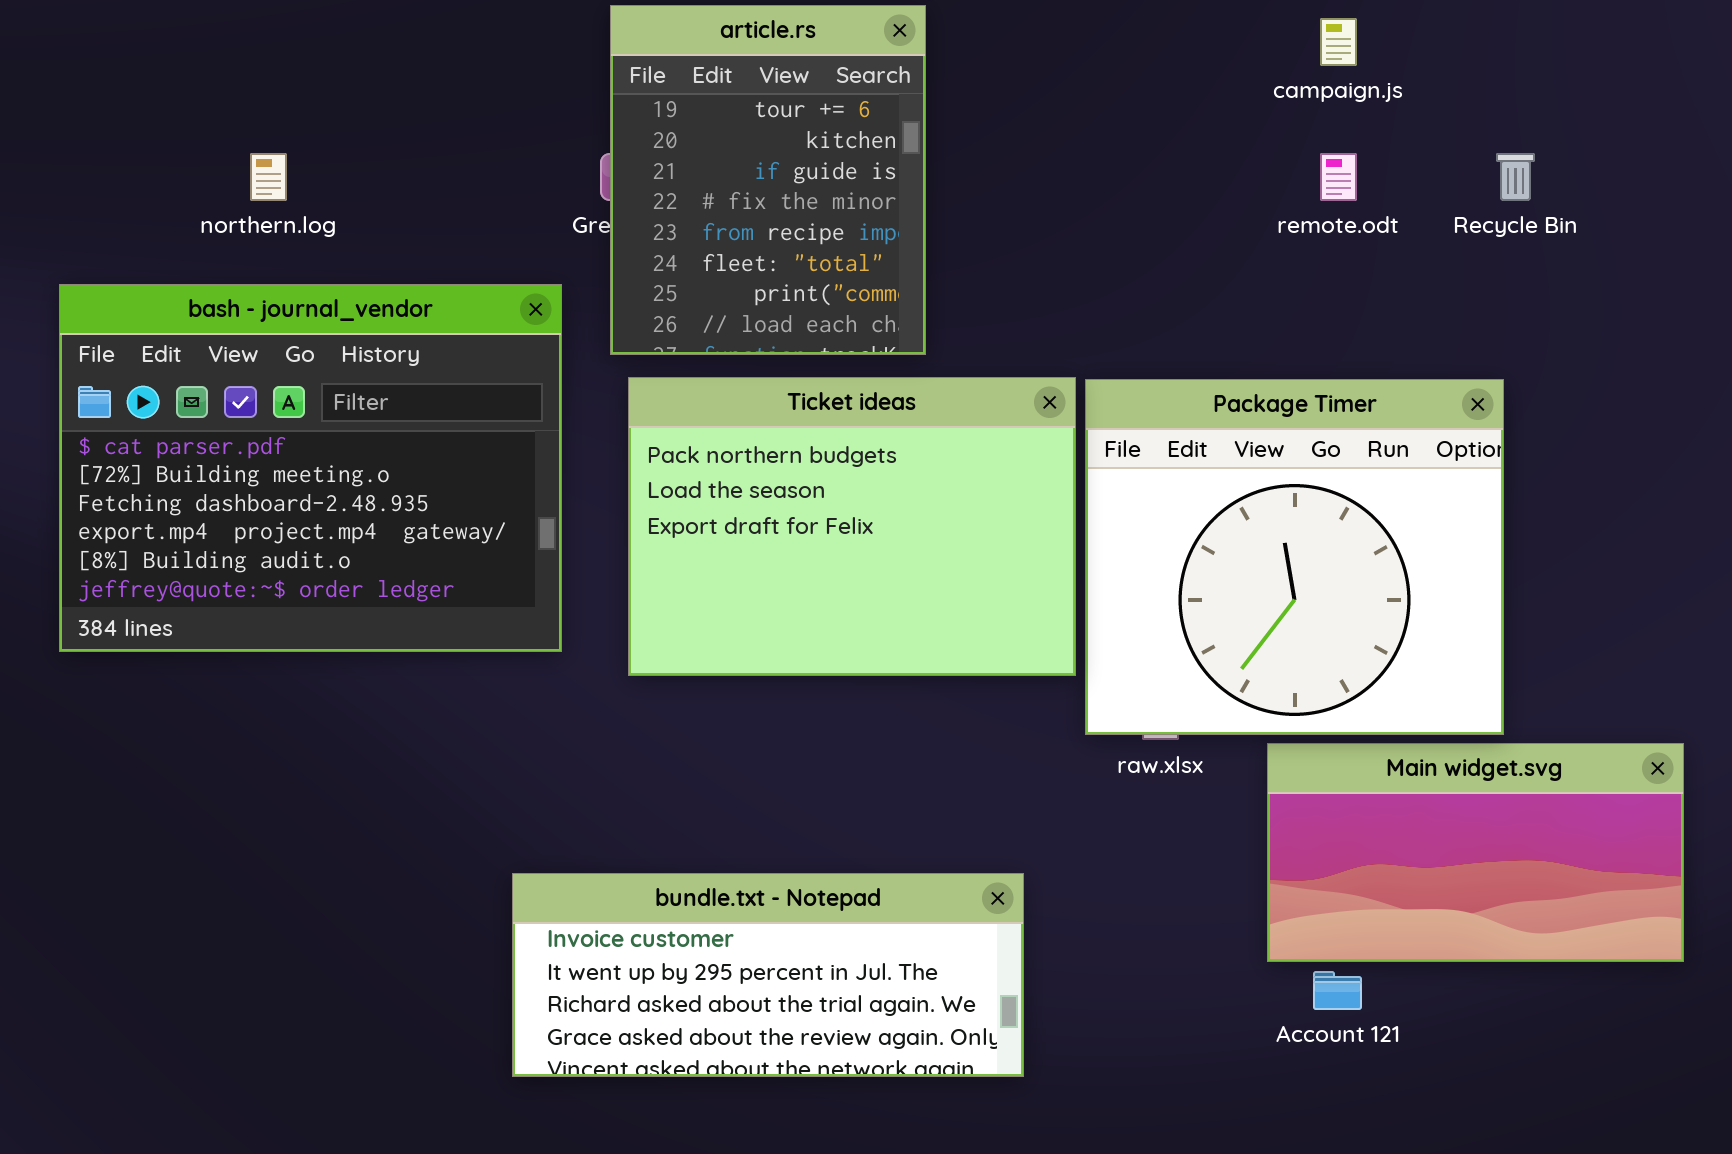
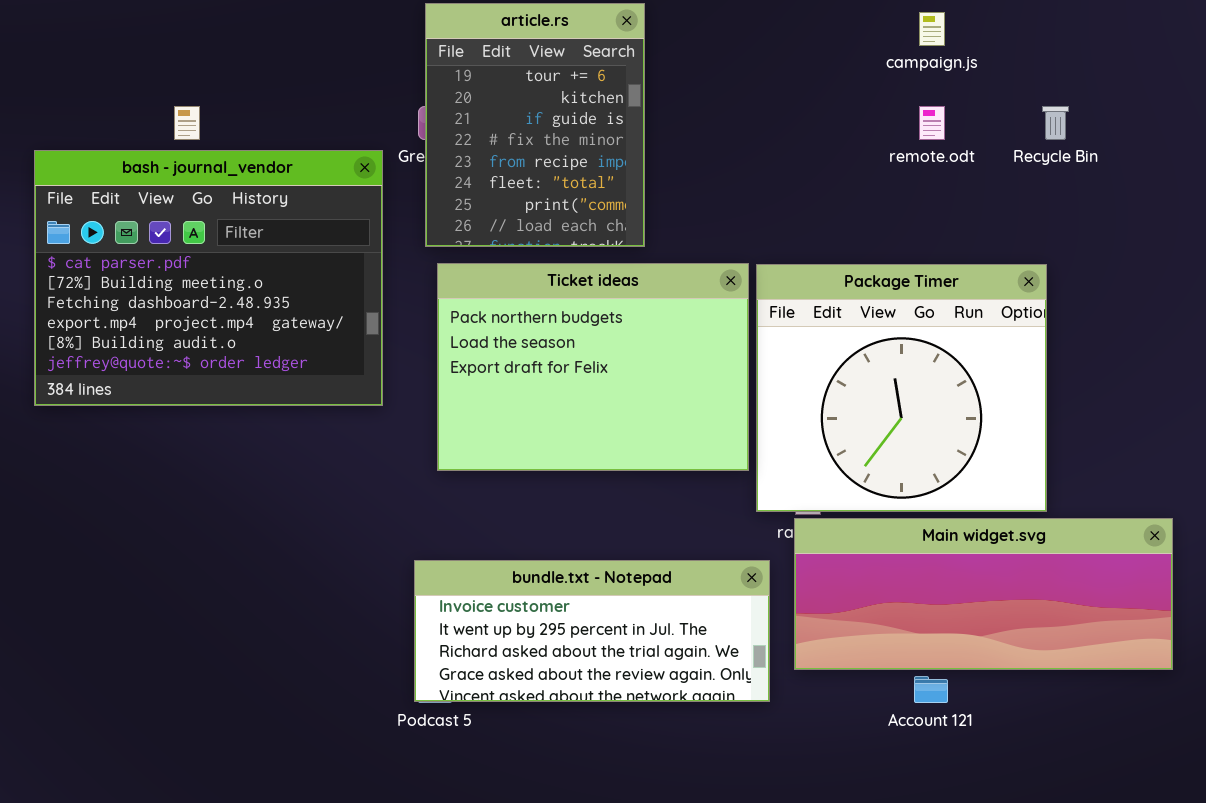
bash - journal_vendor: [59,284,562,652] -> [34,150,383,406], moved
Main widget.svg: [1267,743,1684,962] -> [794,518,1173,670], resized
bundle.txt - Notepad: [512,873,1024,1077] -> [414,560,770,702], moved

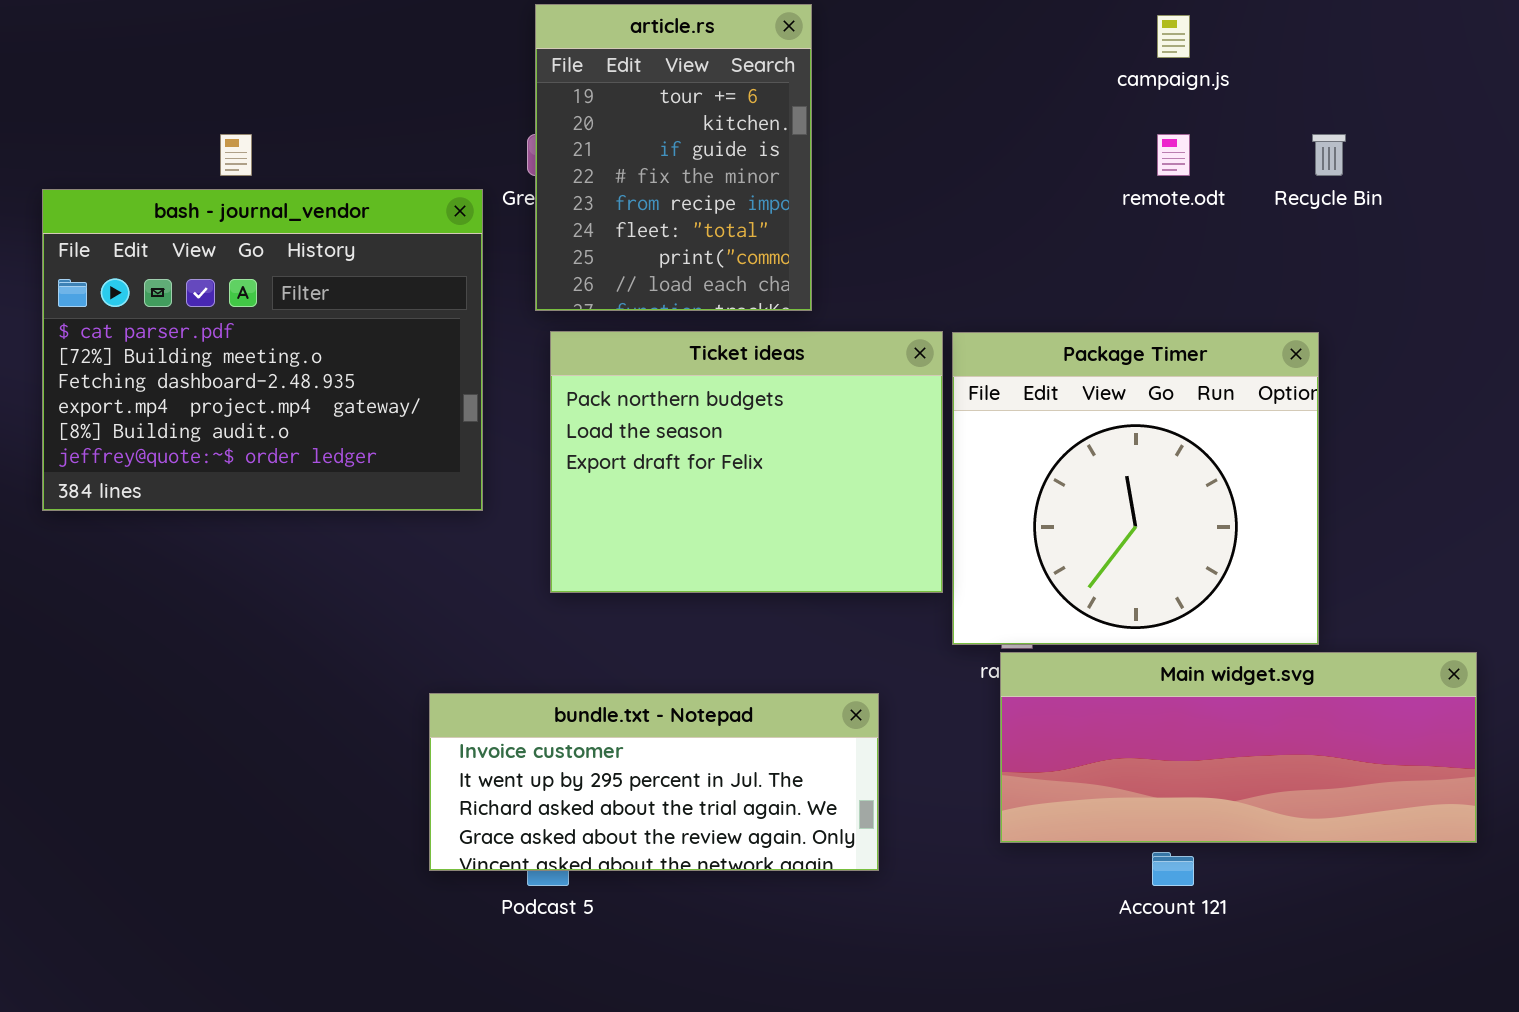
bundle.txt - Notepad: [414,560,770,702] -> [429,693,879,871], moved

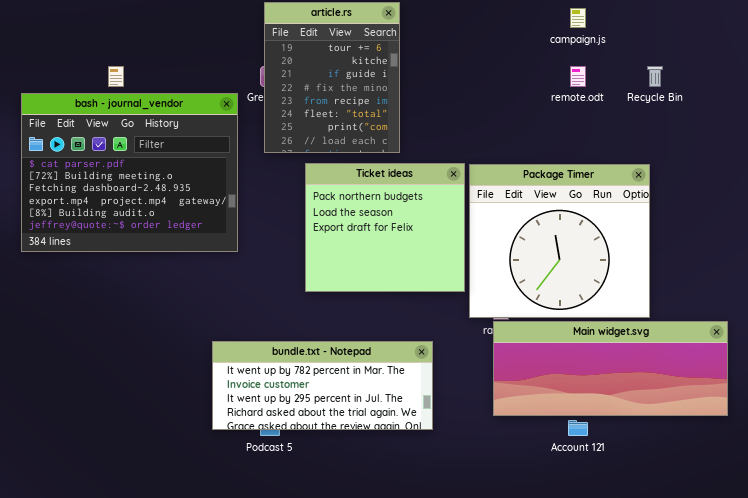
Ticket ideas: [550,331,943,593] -> [305,163,465,292], resized
bundle.txt - Notepad: [429,693,879,871] -> [212,341,433,430], scrolled up 1 row

